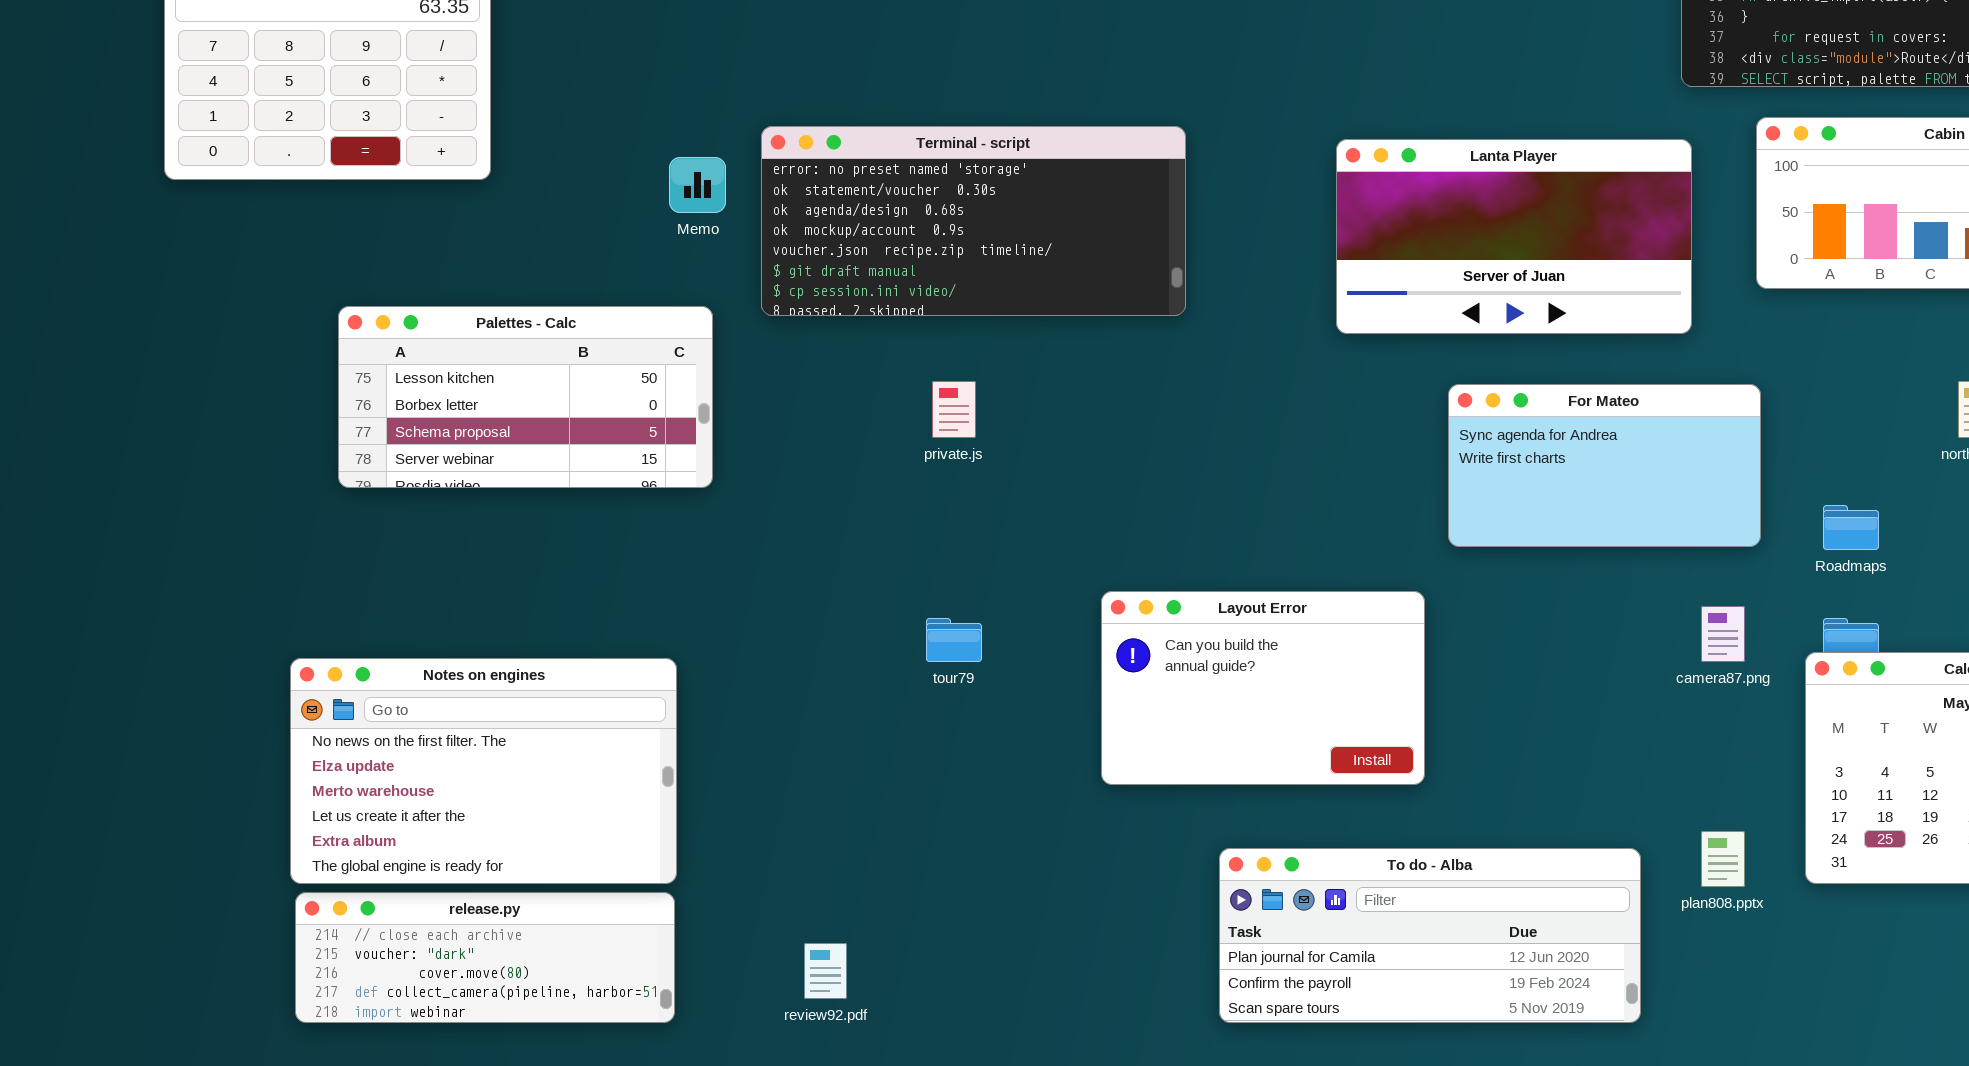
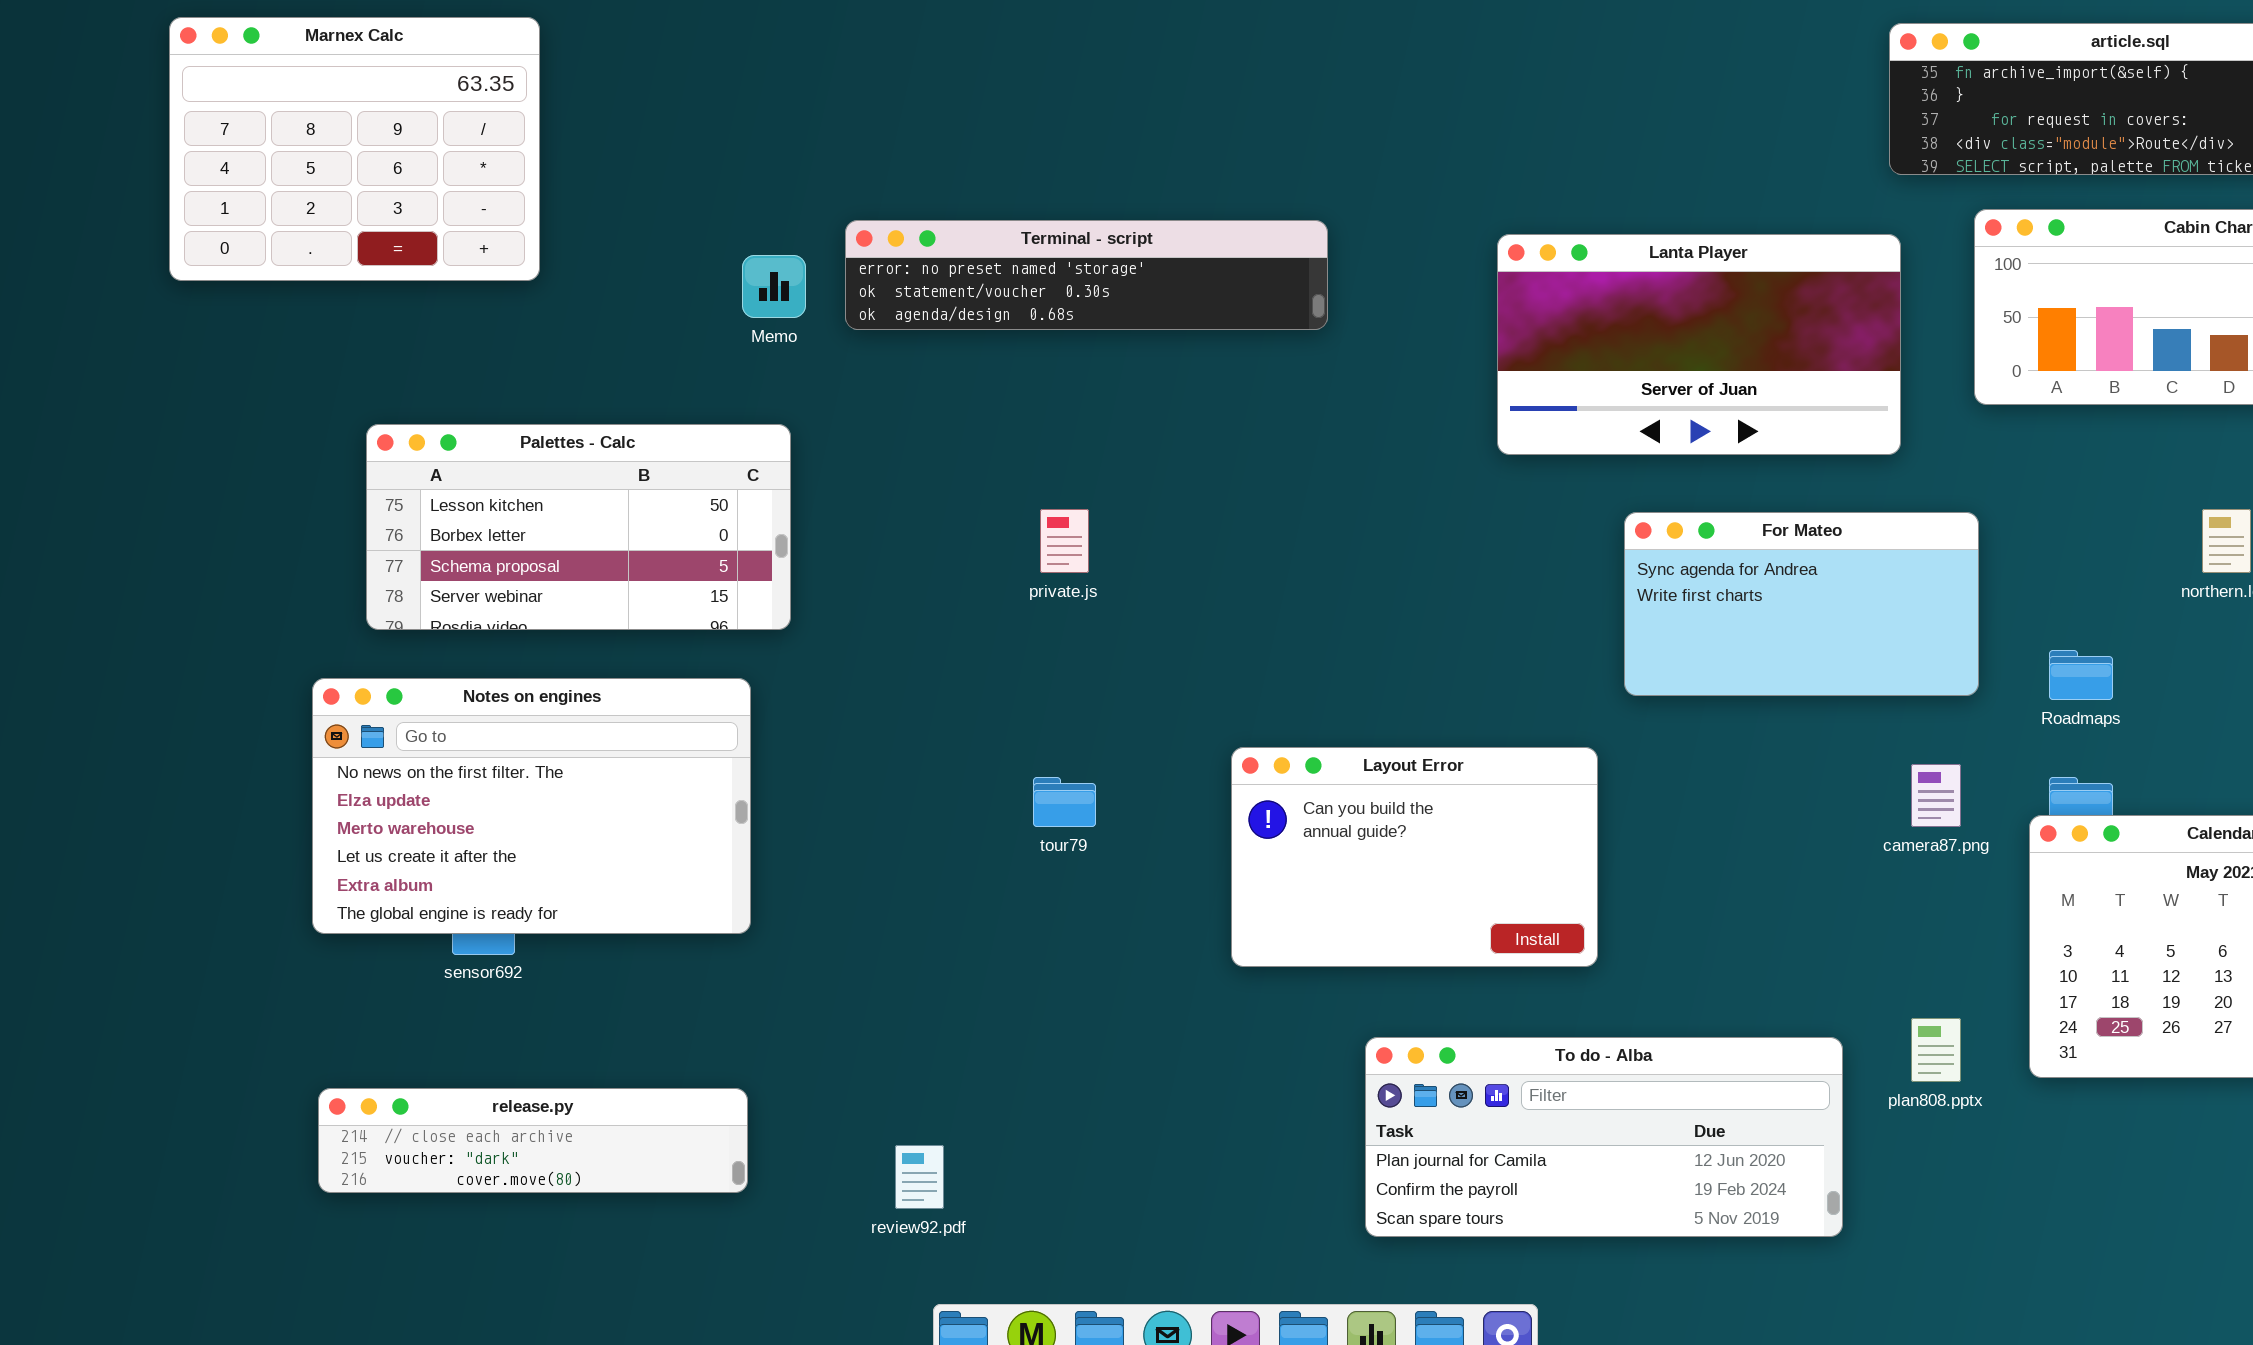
Terminal - script: [761,126,1186,316] -> [845,220,1328,330], resized
Notes on engines: [290,658,677,884] -> [312,678,751,934], moved
release.py: [295,892,675,1023] -> [318,1088,748,1193], resized

